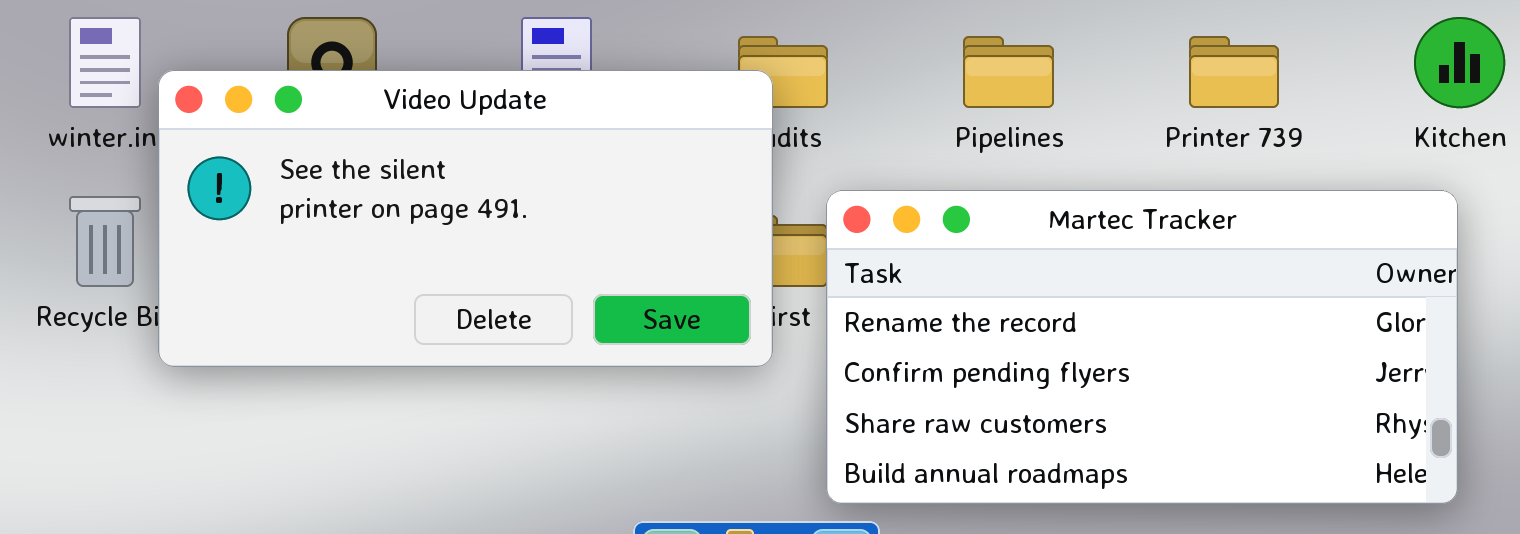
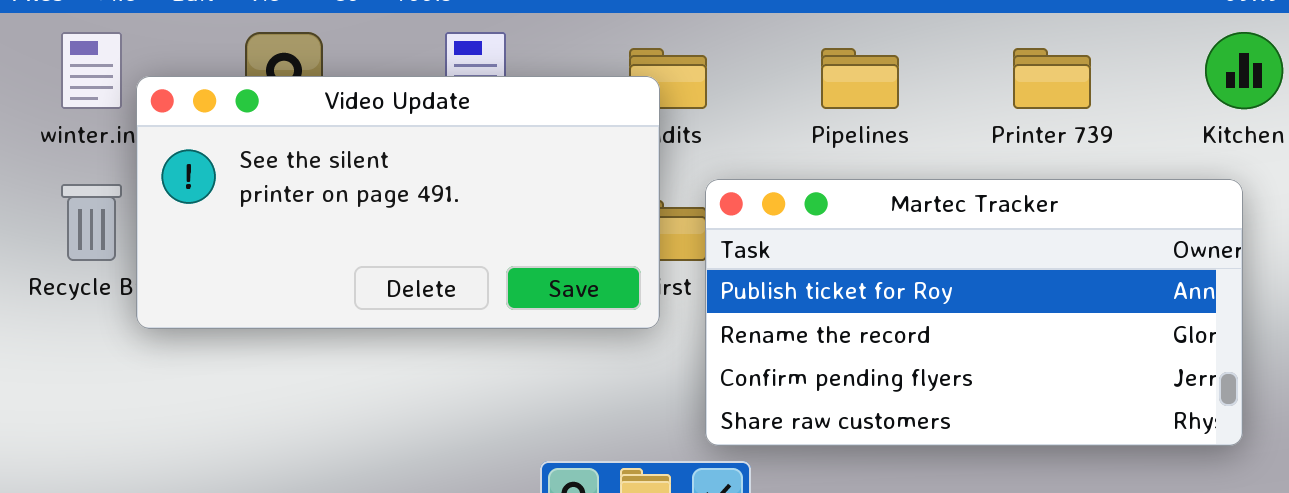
Martec Tracker: [826,190,1458,504] -> [705,179,1243,446], scrolled up 1 row

